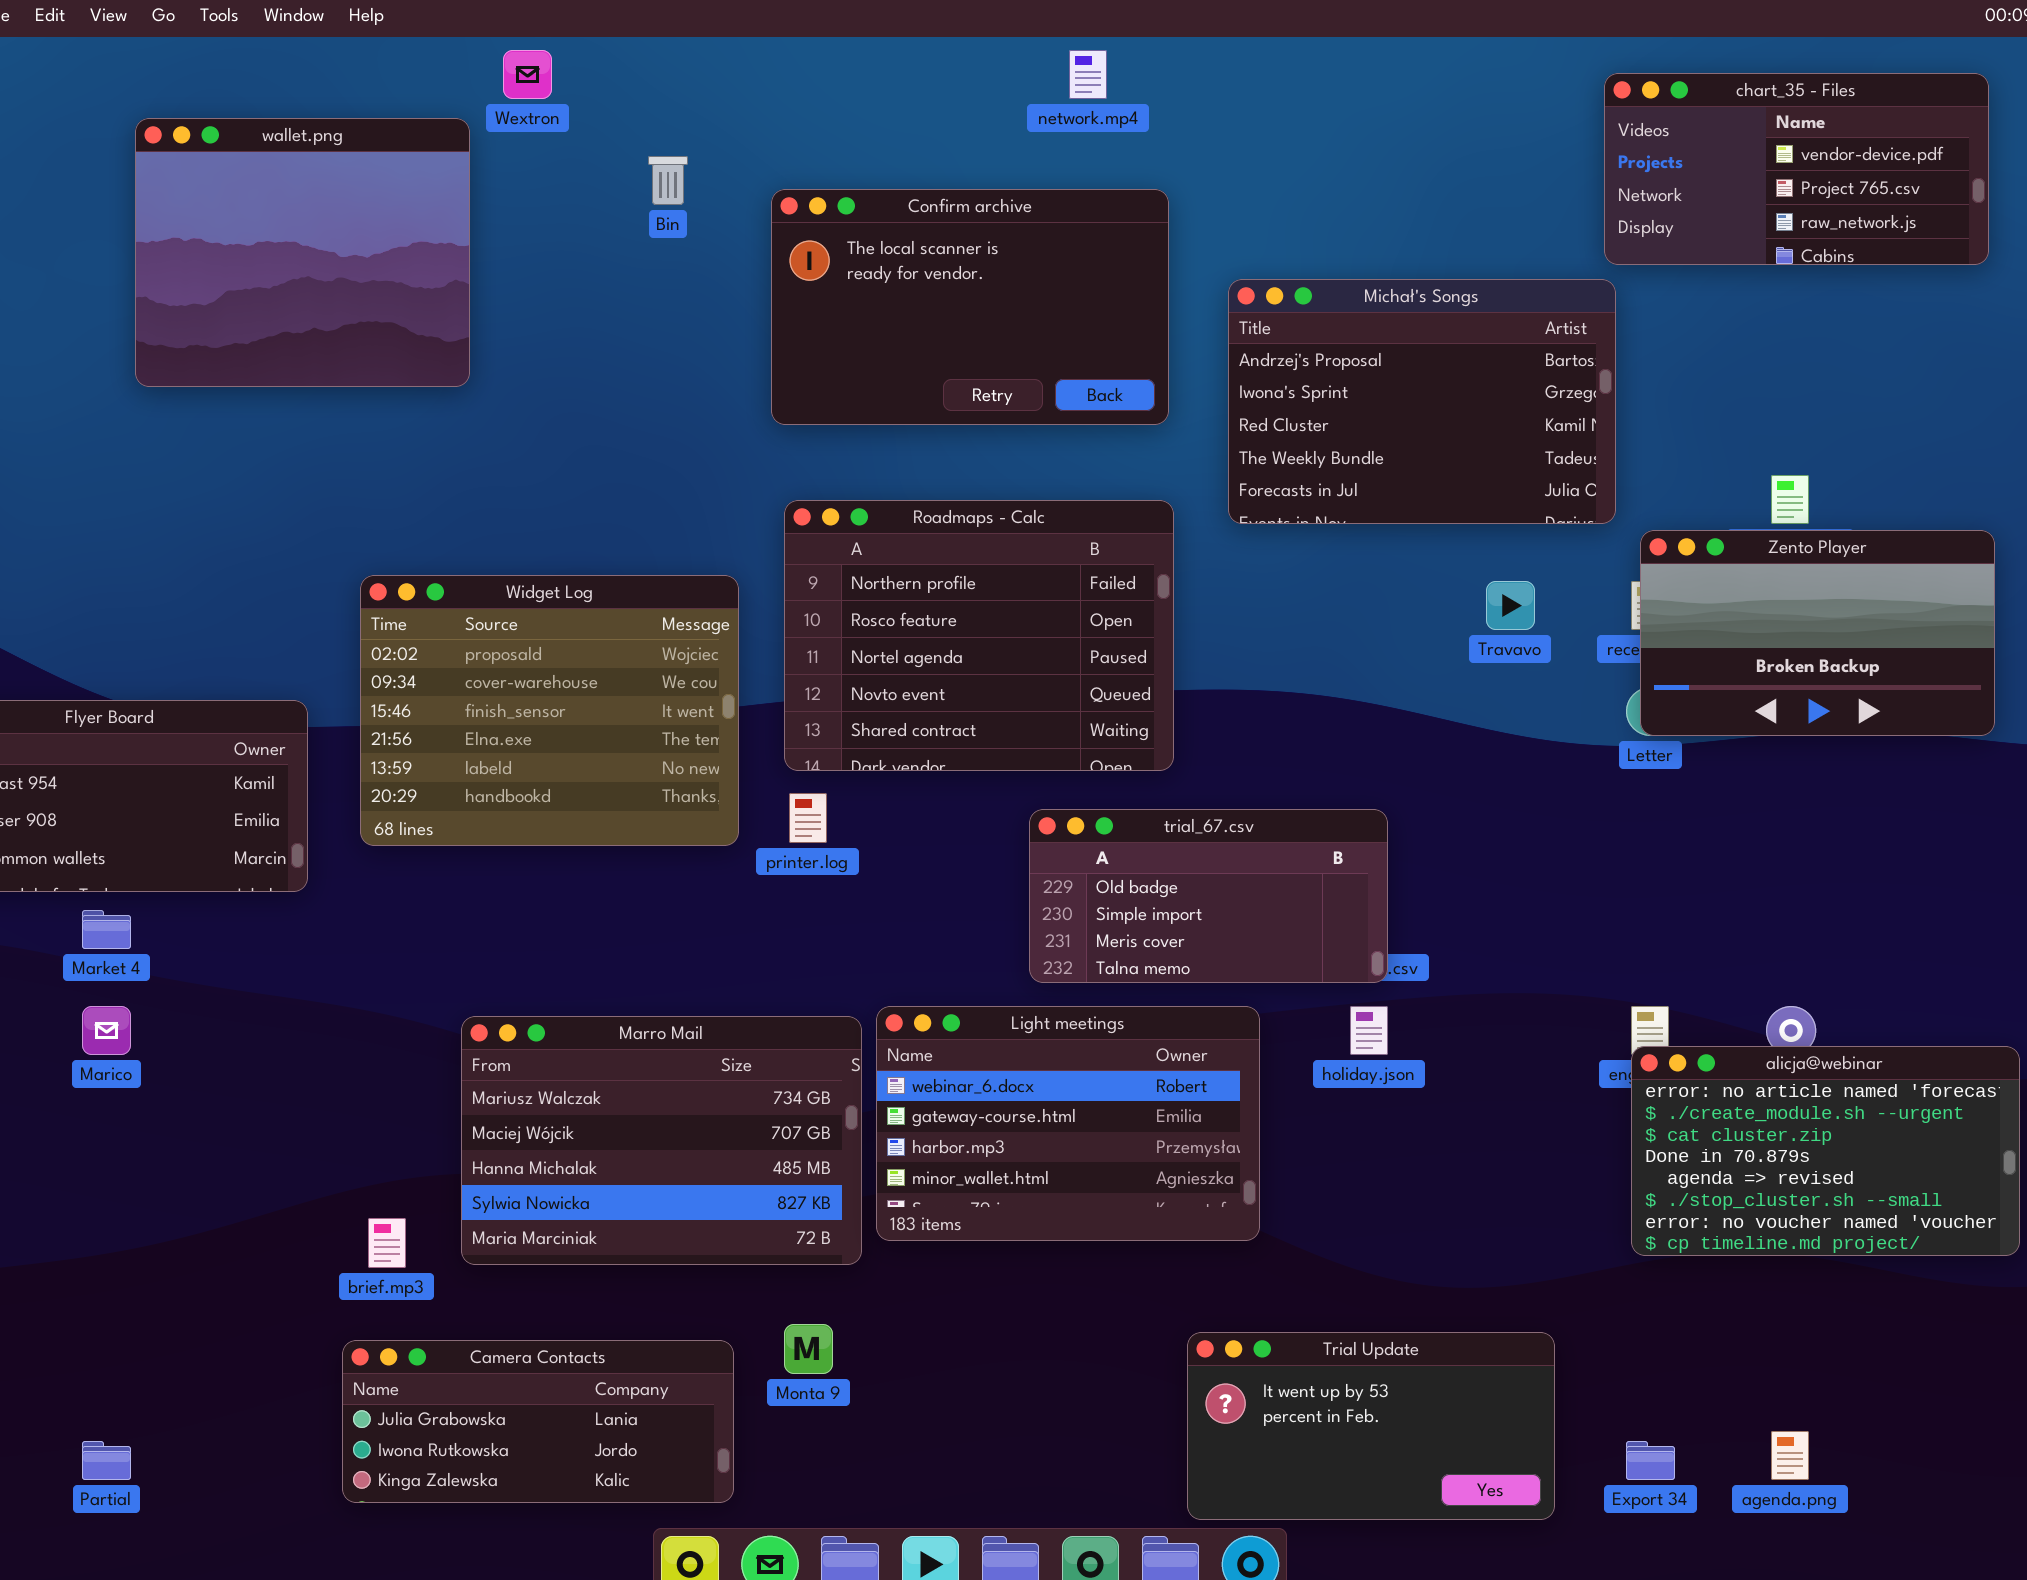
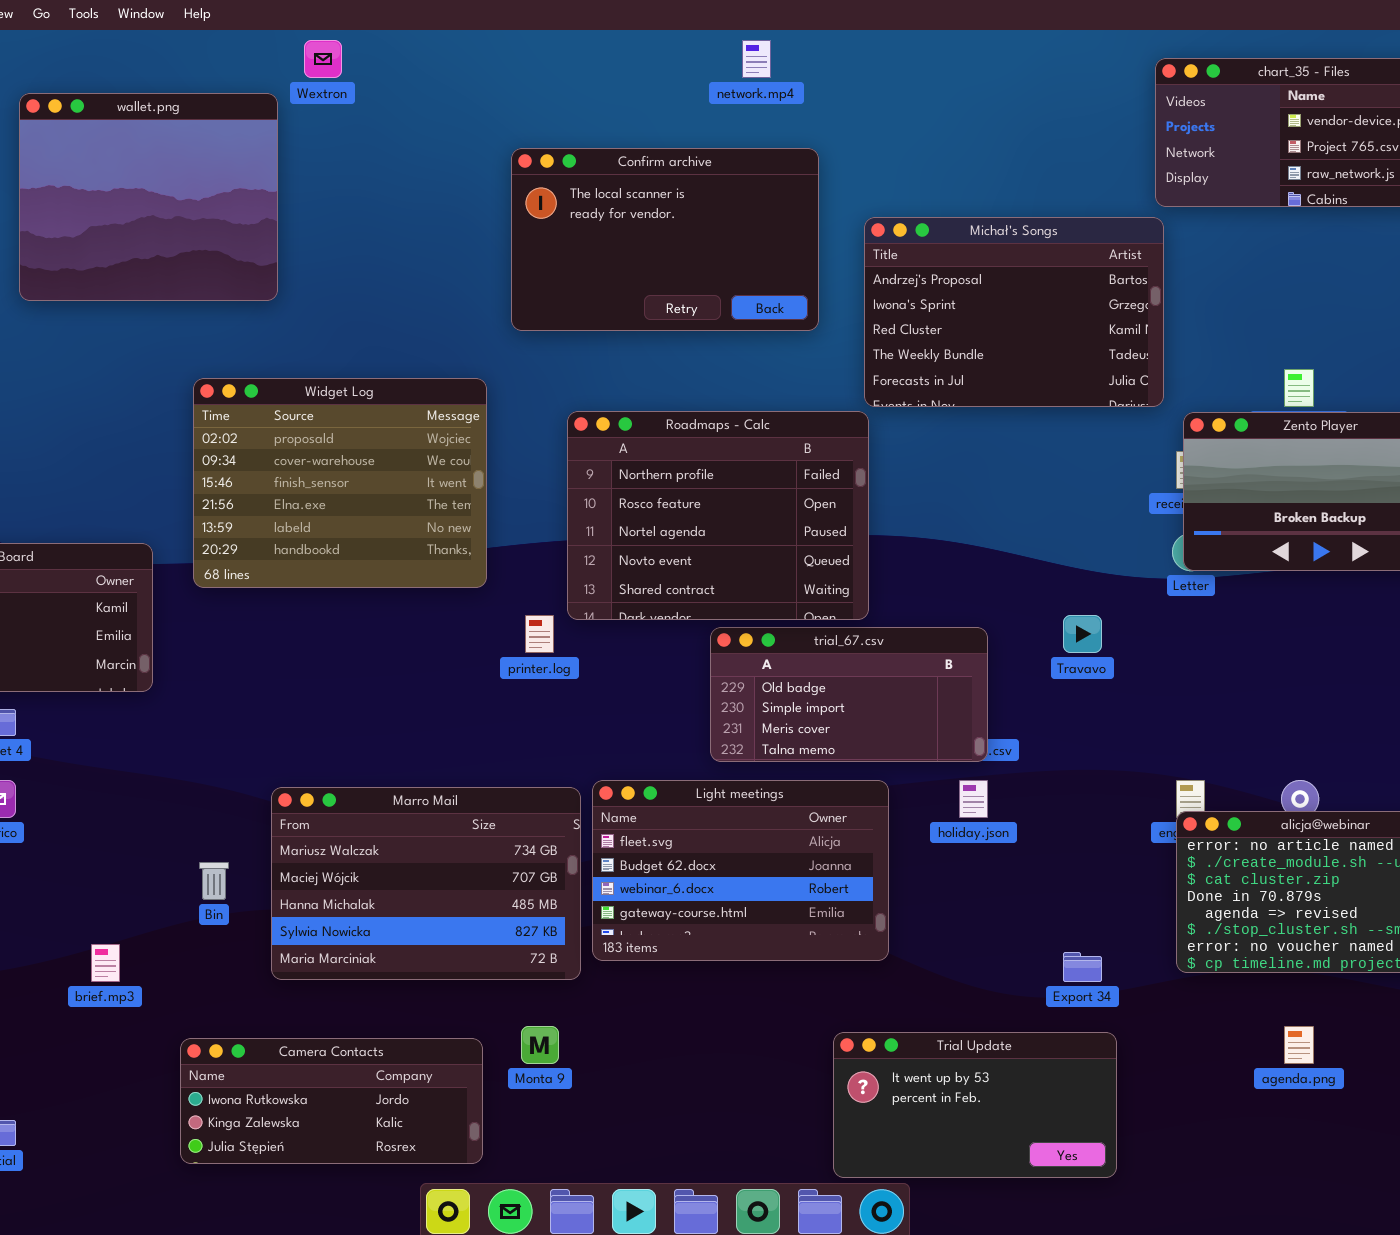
Bin: [648,156,688,205] -> [199,862,229,900], moved
Roadmaps - Calc: [784,500,1174,771] -> [567,411,869,620], moved
Widget Log: [360,575,739,846] -> [193,378,487,588], moved
Travavo: [1486,581,1535,630] -> [1063,615,1102,653], moved
Light meetings: [876,1006,1260,1241] -> [592,780,889,961], scrolled up 2 rows
brief.mp3: [368,1218,406,1268] -> [91,944,120,982], moved
Camera Contacts: [342,1340,734,1503] -> [180,1038,483,1164], scrolled down 1 row
agenda.png: [1771,1431,1809,1480] -> [1284,1026,1314,1064], moved
Export 34: [1626,1441,1675,1480] -> [1063,952,1102,982], moved

